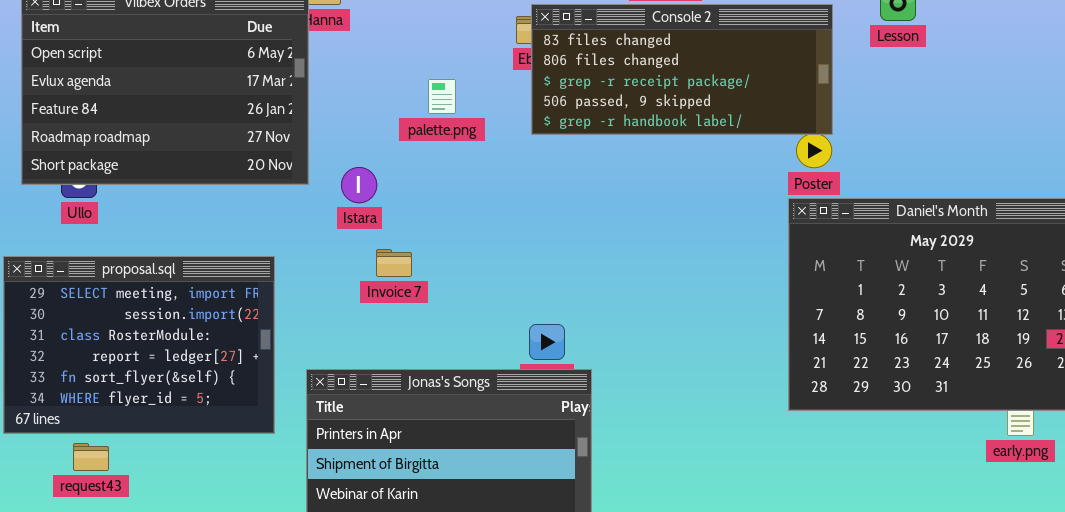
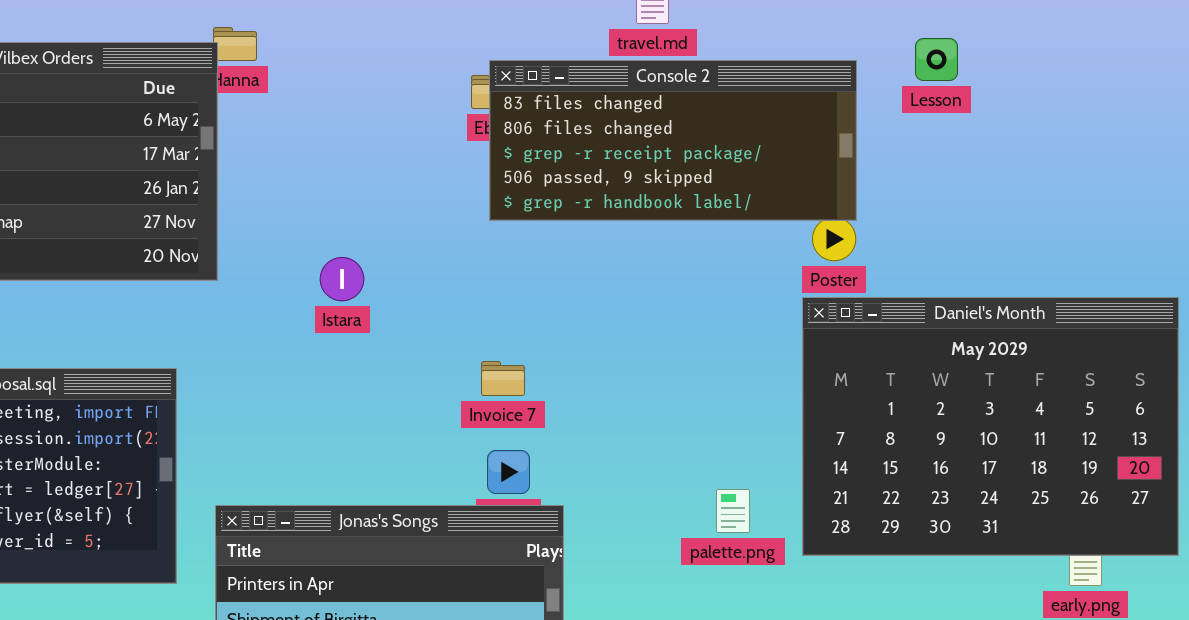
palette.png: [428,79,456,114] -> [716,489,750,533], moved
Istara: [341,167,377,203] -> [320,257,364,301], moved
Invoice 7: [376,249,412,277] -> [481,361,525,396], moved

